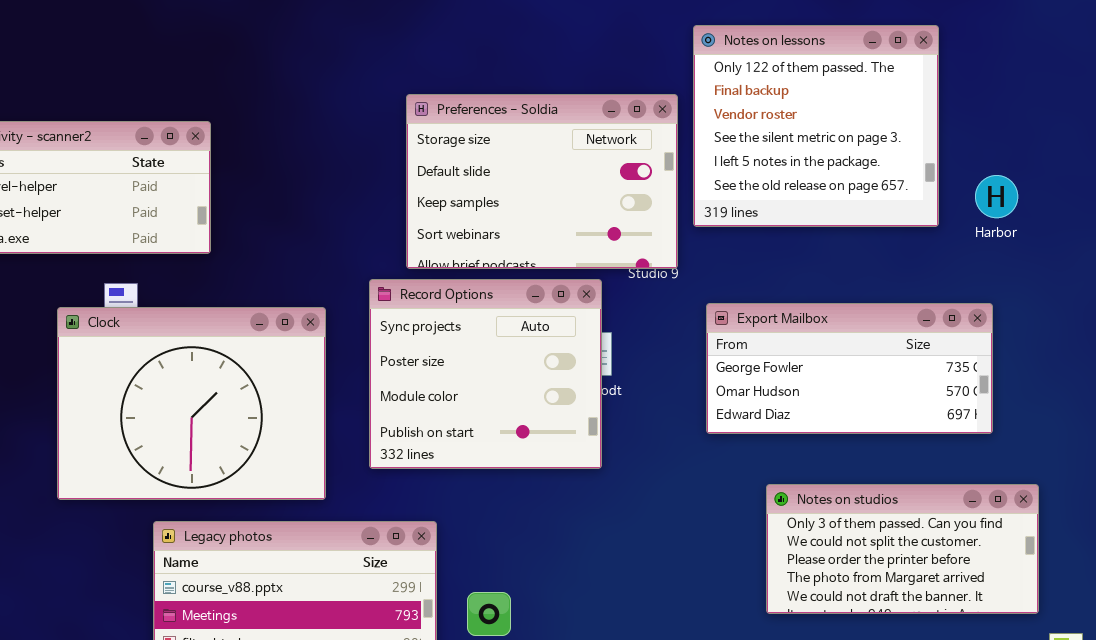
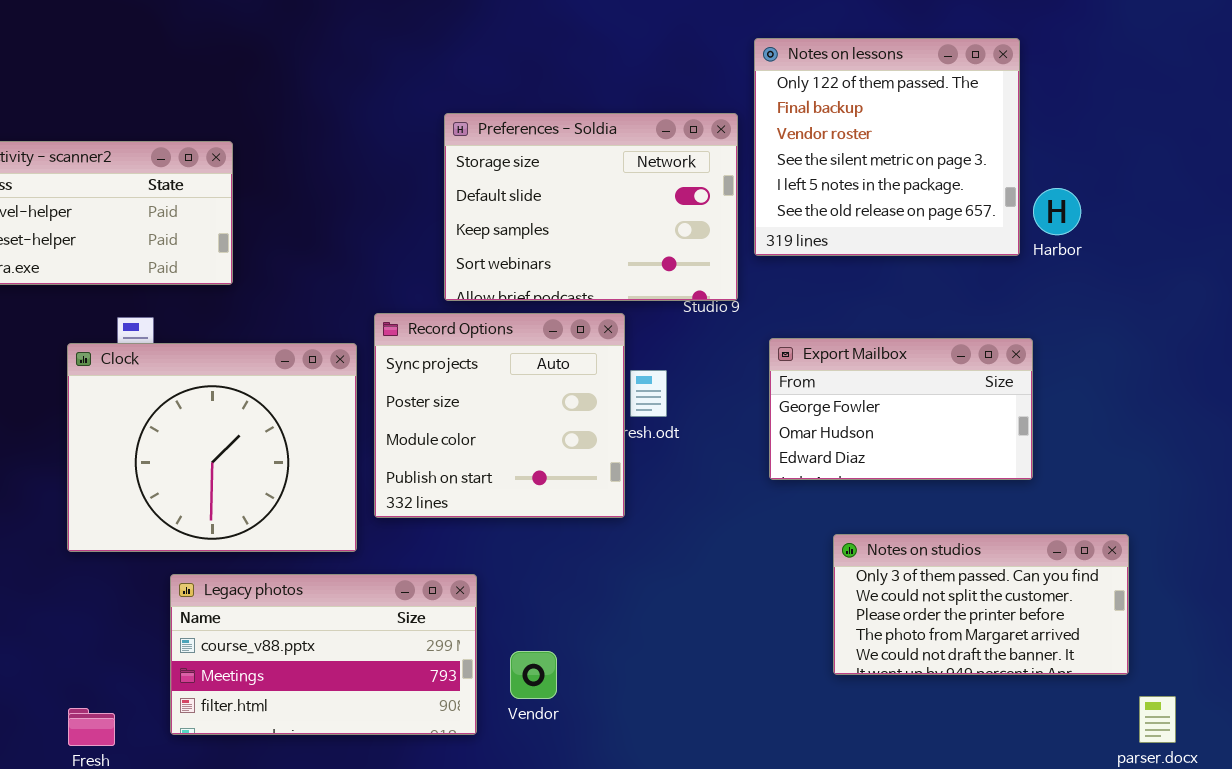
Harbor: [975,175,1018,218] -> [1033,188,1081,235], moved
Record Options: [369,279,602,469] -> [374,313,625,518], moved
Export Mailbox: [706,303,993,434] -> [769,338,1033,480], resized

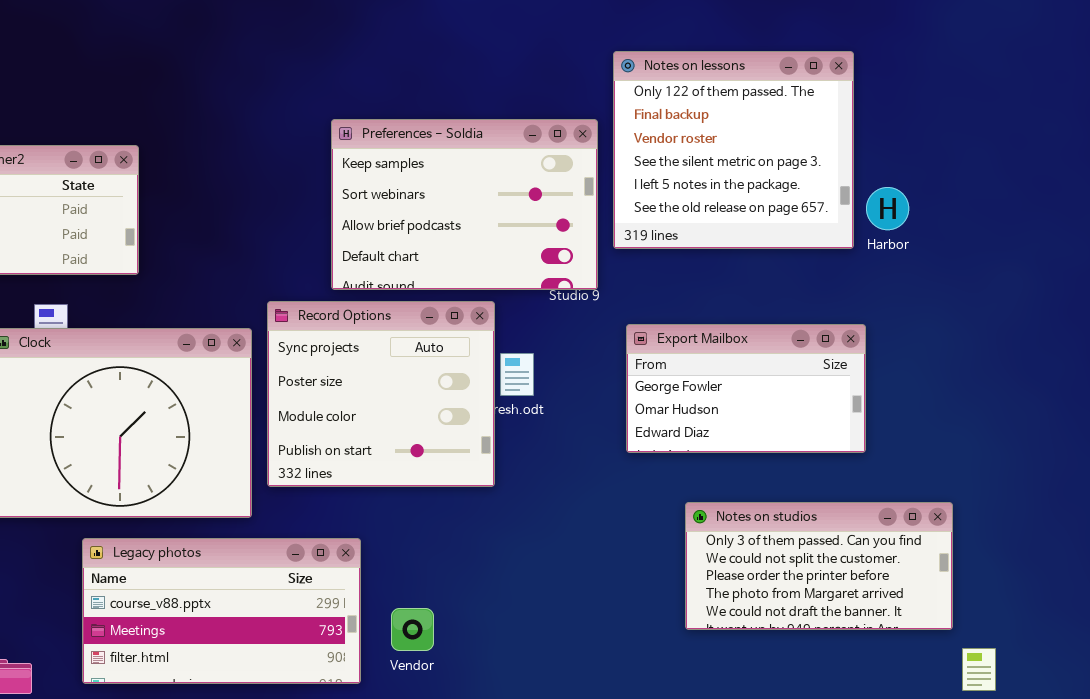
Preferences - Soldia: [444,113,738,301] -> [331,119,598,290], scrolled down 2 rows

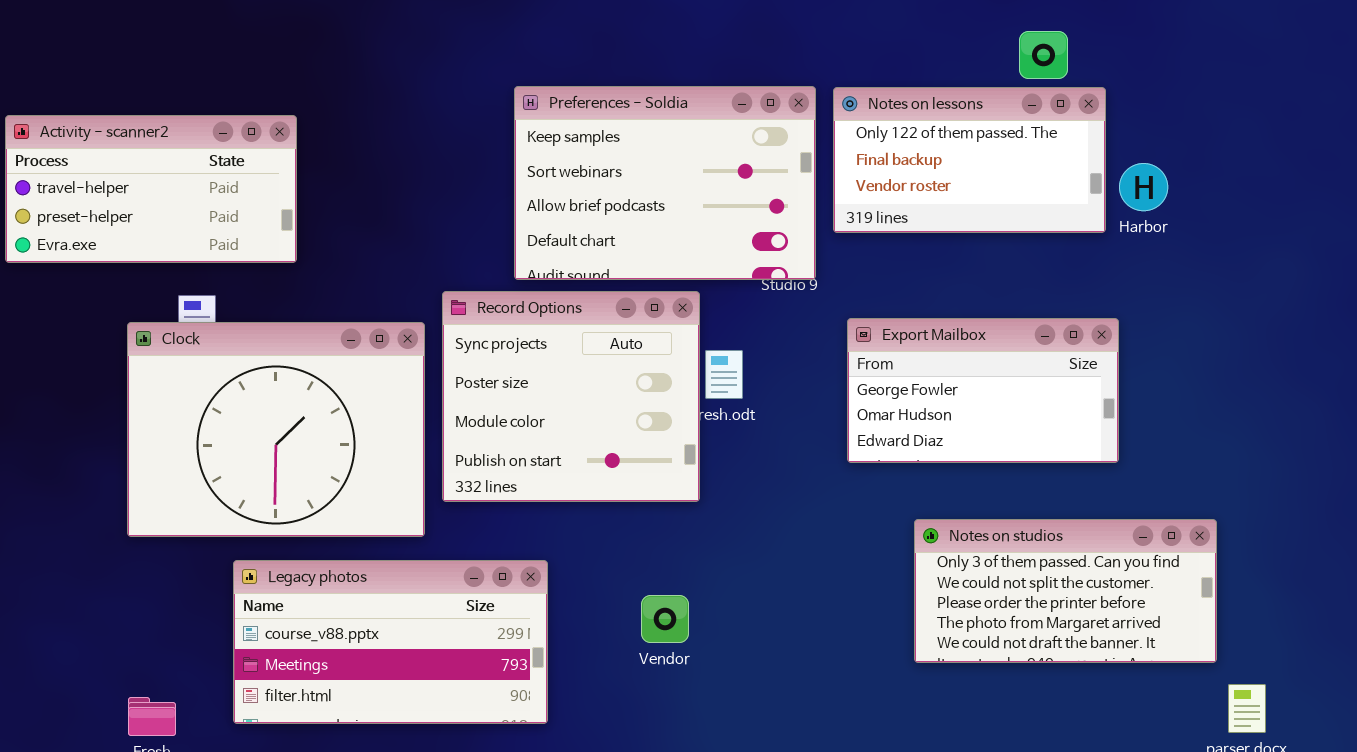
Notes on lessons: [613,51,854,249] -> [833,87,1106,233], resized
Vendor: [391,608,434,651] -> [641,595,689,643], moved

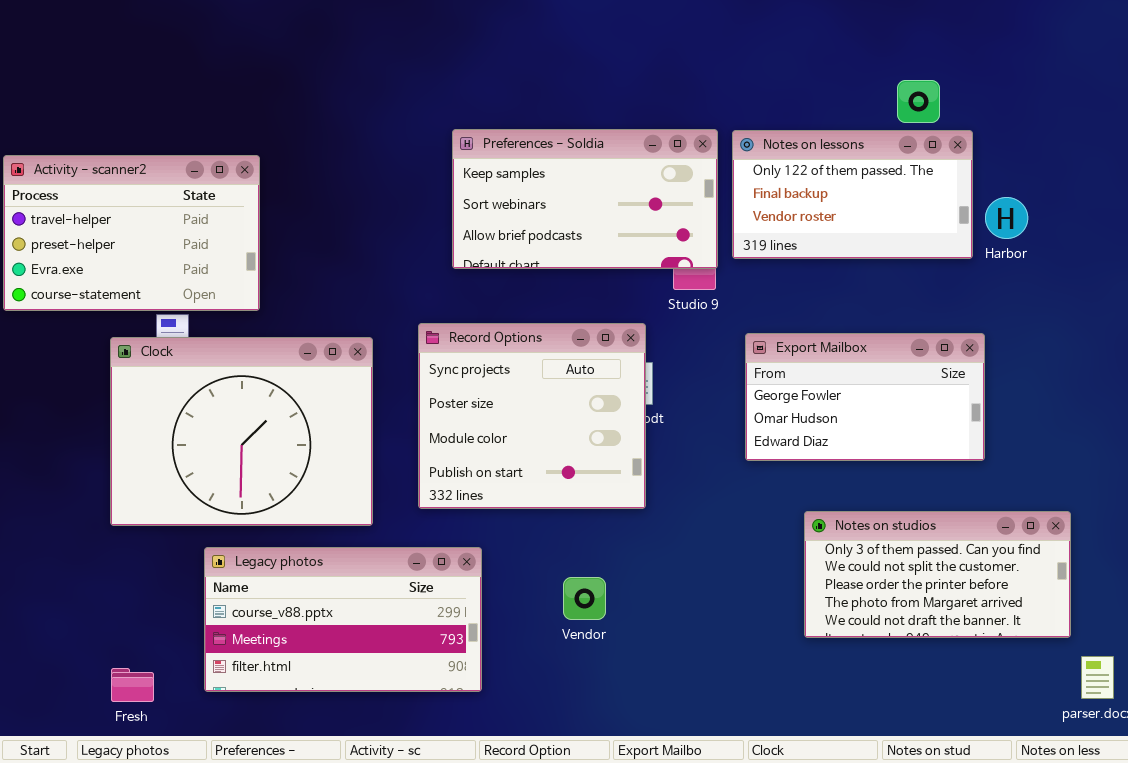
Preferences - Soldia: [514,86,816,280] -> [452,129,718,269], resized
Activity - scanner2: [5,115,297,263] -> [3,155,260,311], resized
Record Options: [442,291,700,502] -> [418,323,646,509], moved

